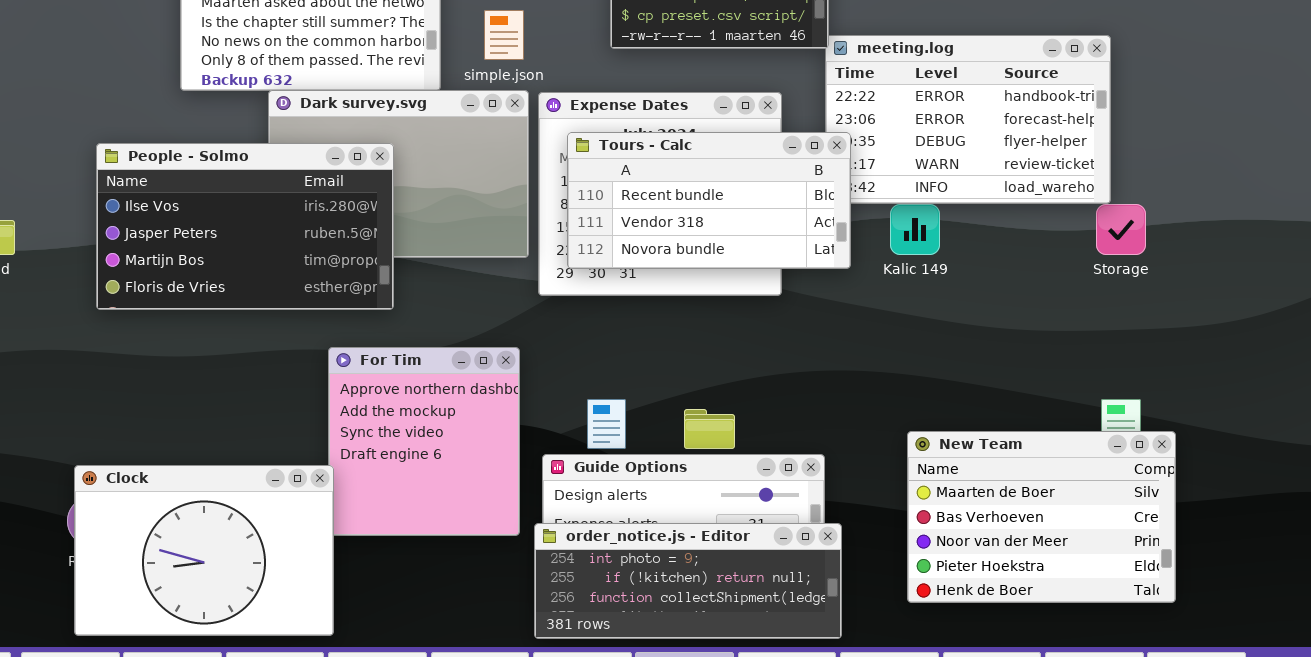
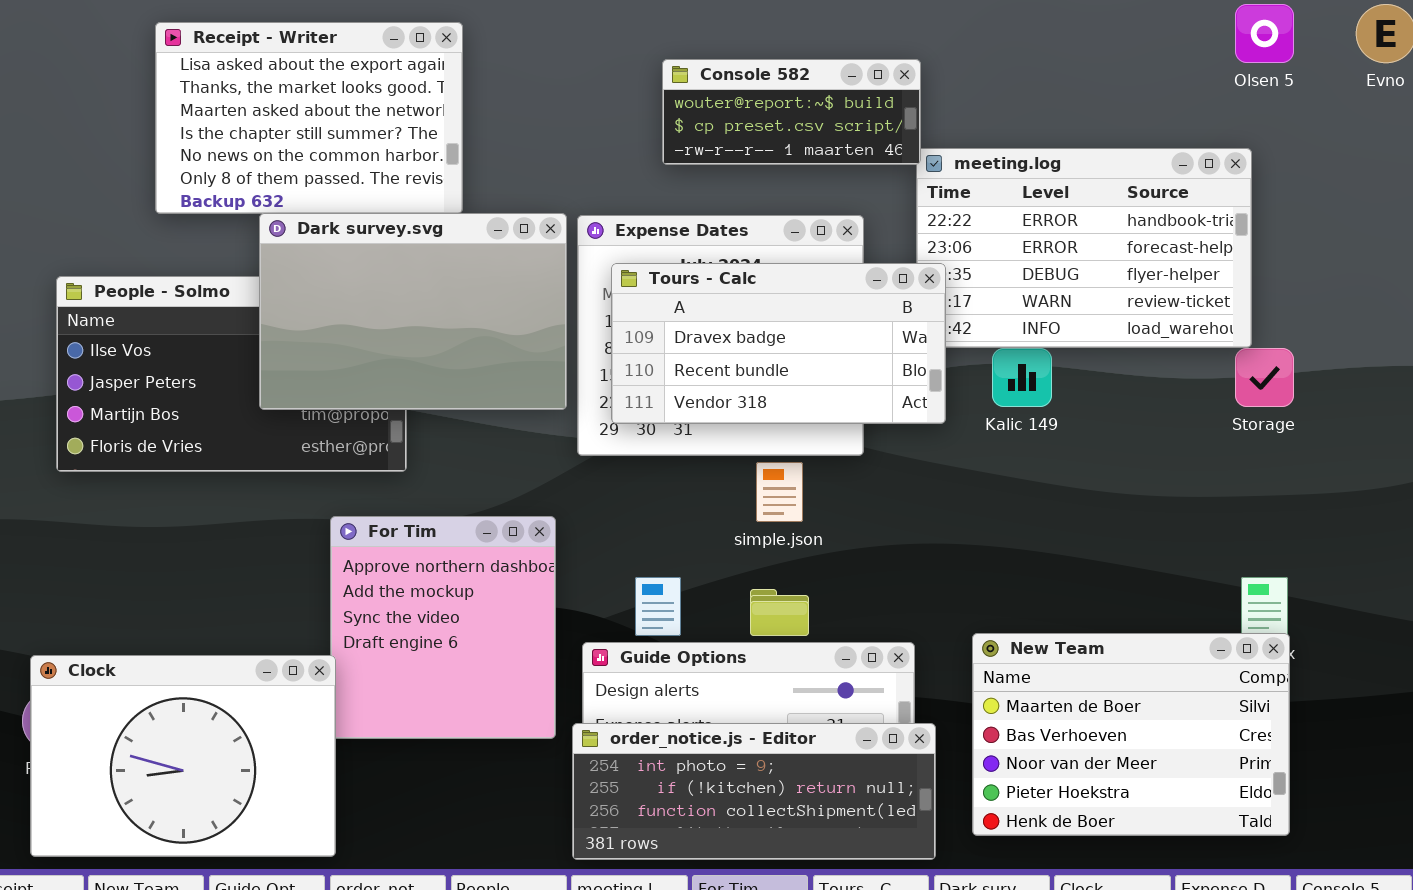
simple.json: [484,10,524,60] -> [756,462,803,522], moved
Dark survey.svg: [268,90,529,258] -> [259,213,567,410], raised
Tours - Calc: [567,132,851,269] -> [611,263,946,424], scrolled up 1 row
New Team: [907,431,1176,603] -> [972,633,1290,836], moved

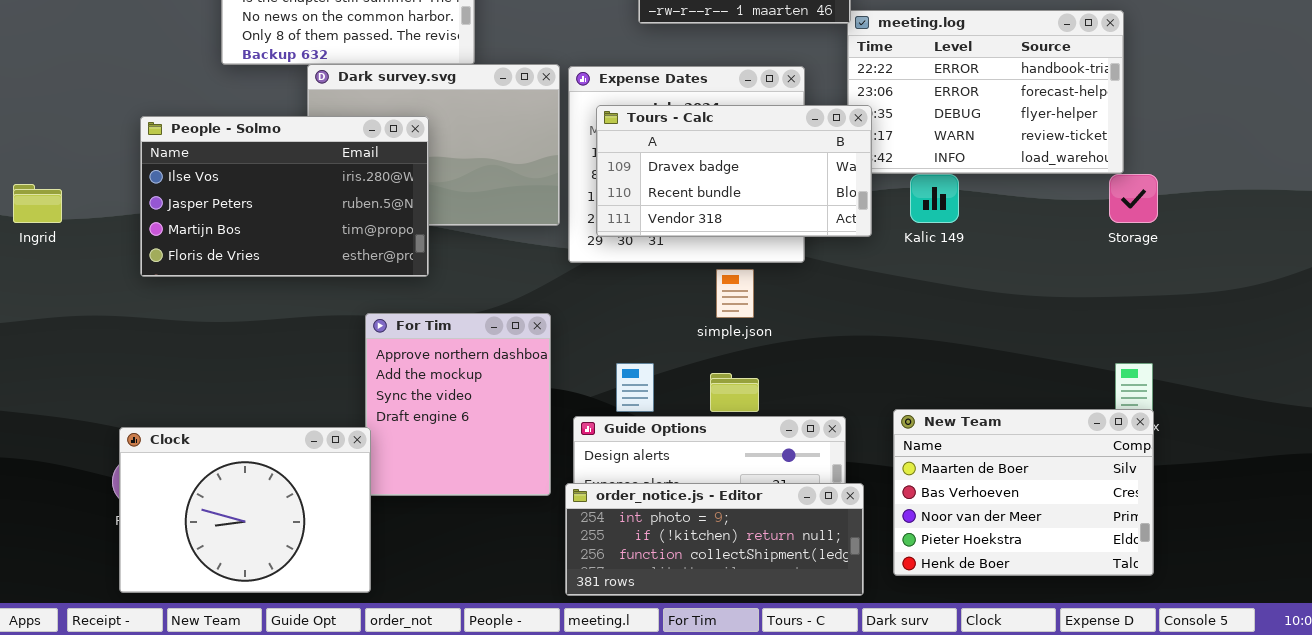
People - Solmo: [56,276,407,472] -> [140,116,429,277], raised

